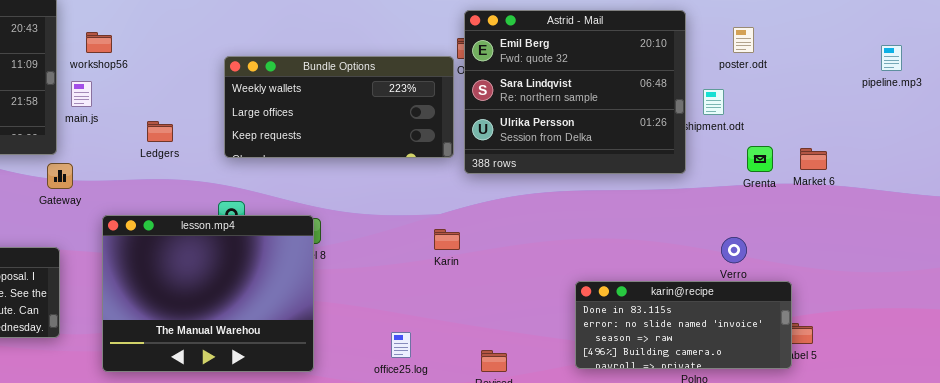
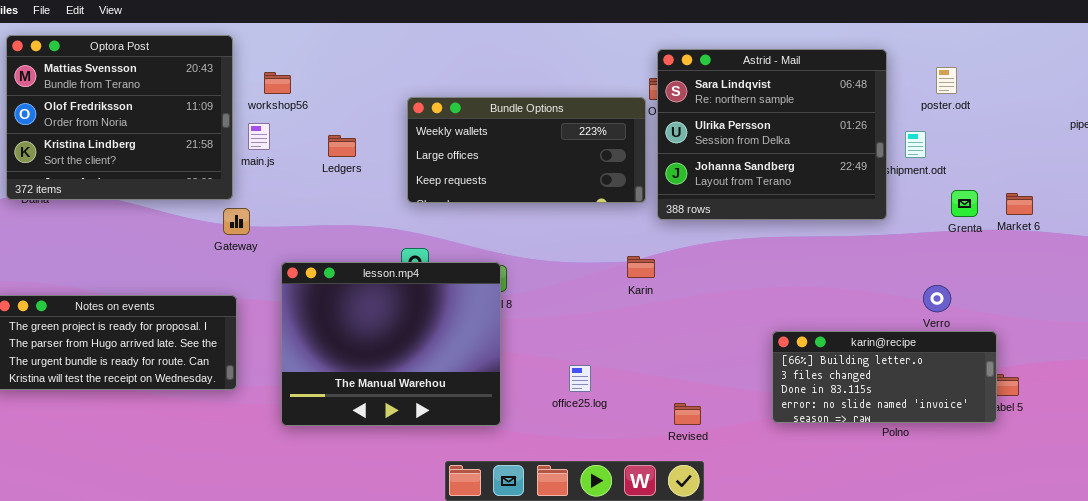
Astrid - Mail: [464,10,686,174] -> [657,49,887,220], scrolled down 1 row
Ledgers: [147,121,173,142] -> [328,135,356,157], moved
Karin: [434,229,460,250] -> [627,256,655,278], moved
karin@recipe: [575,281,792,369] -> [772,331,997,423], scrolled up 2 rows
office25.log: [391,332,411,358] -> [569,365,591,392], moved

